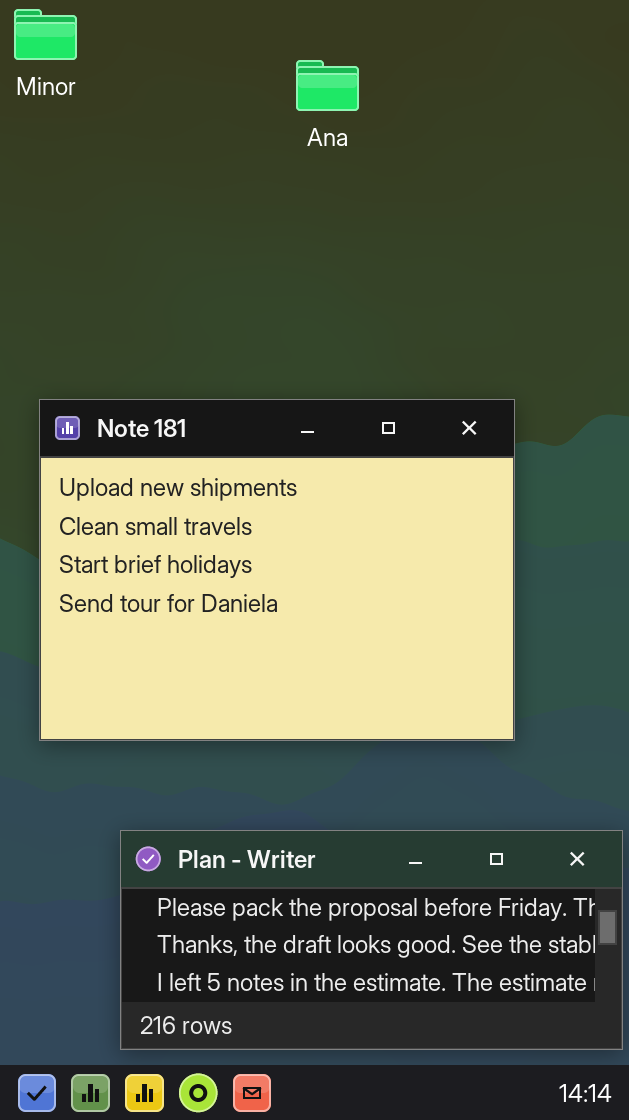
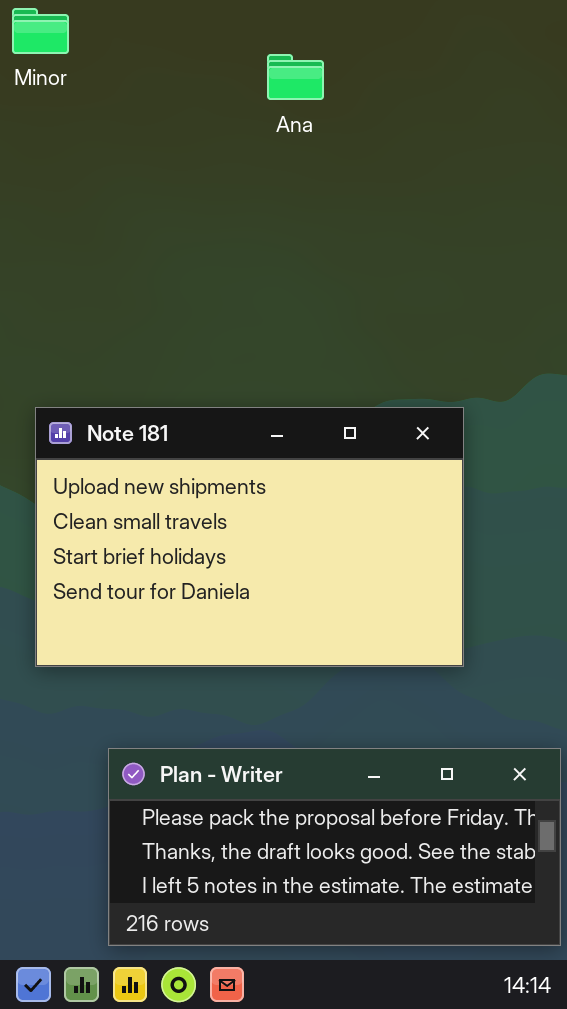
Note 181: [39,399,515,741] -> [35,407,464,667], resized

